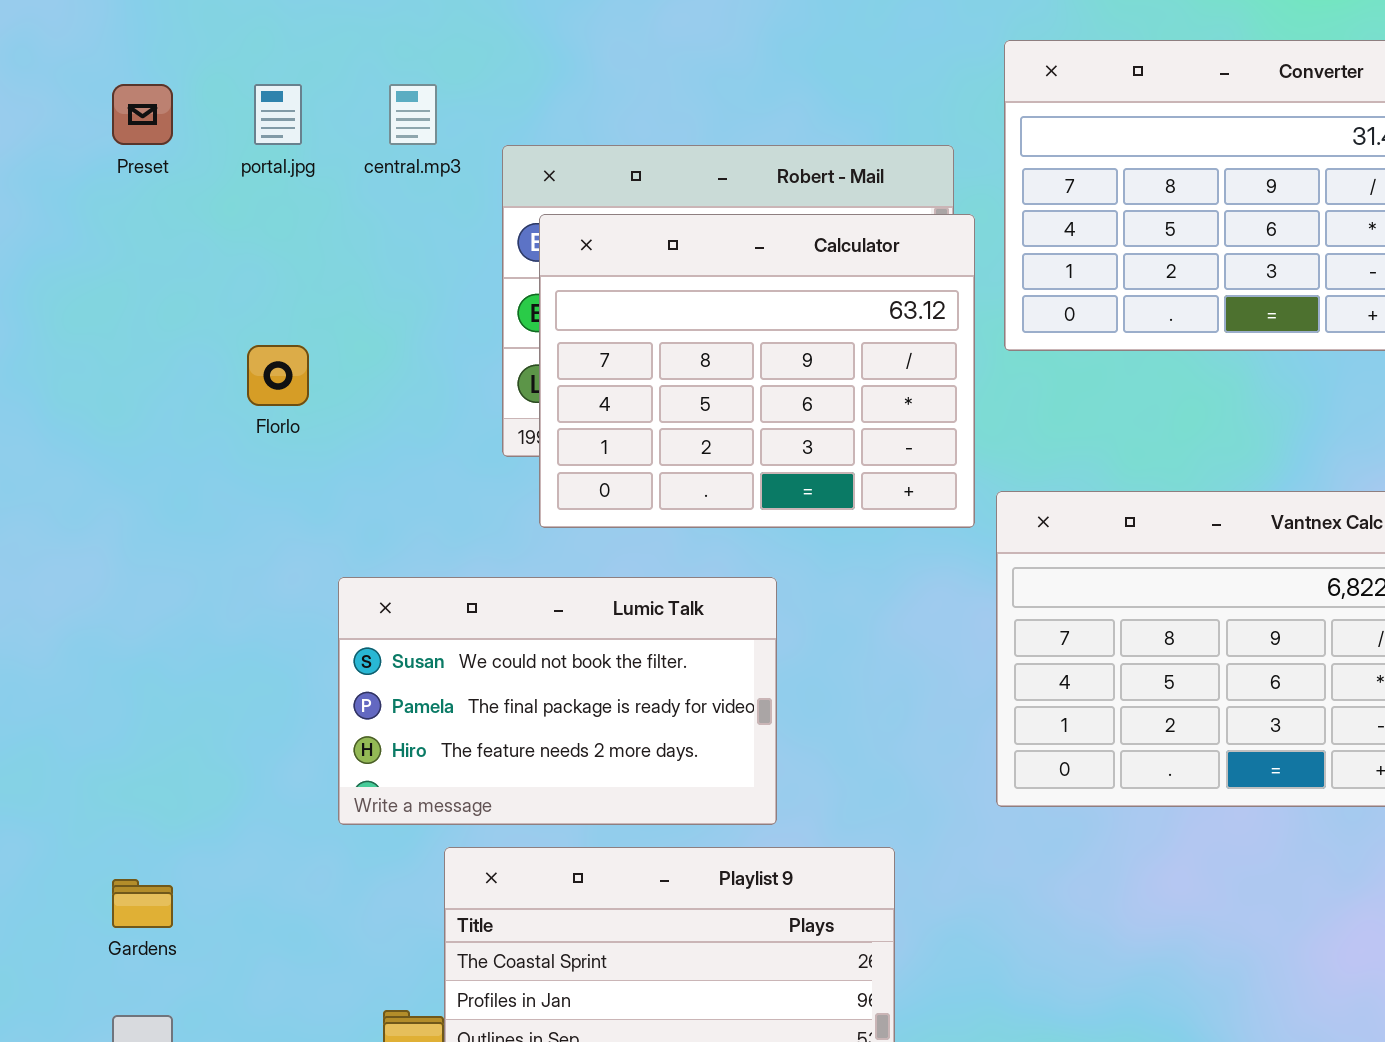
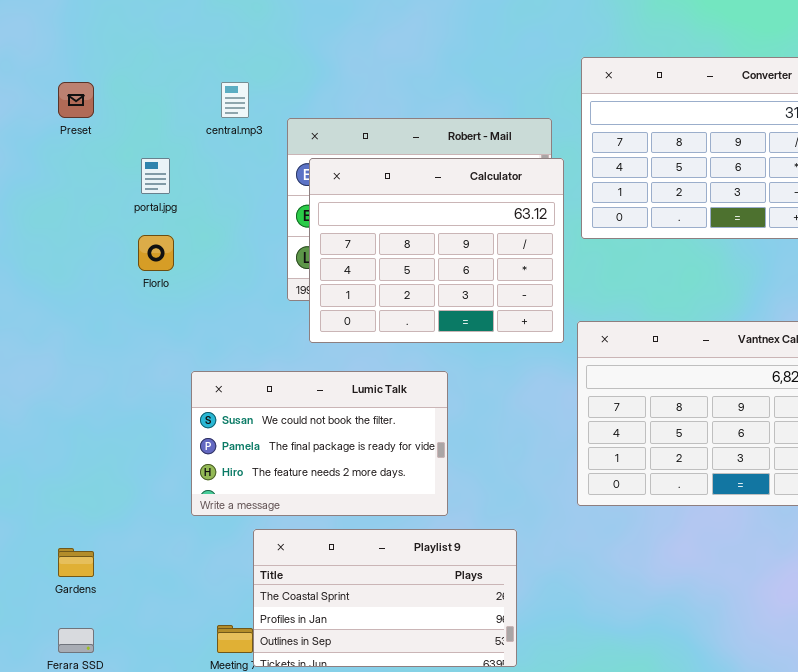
portal.jpg: [254,84,302,145] -> [141,158,170,194], moved

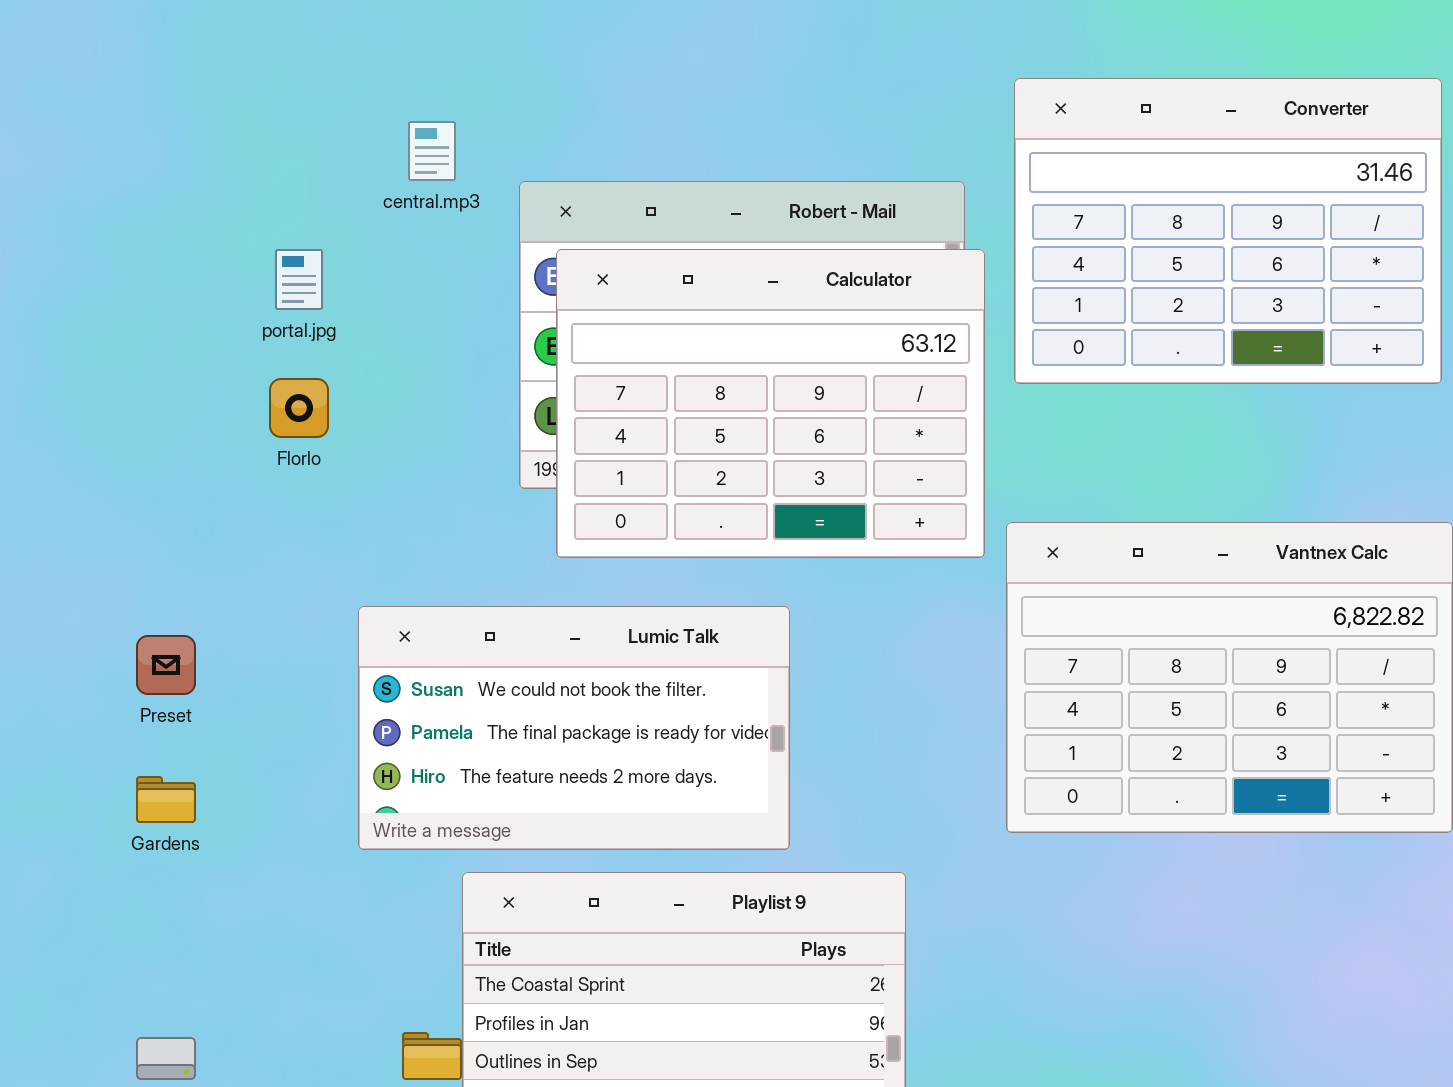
Preset: [58,82,94,118] -> [136,635,196,695], moved
Gardens: [58,548,94,577] -> [136,776,196,823], moved

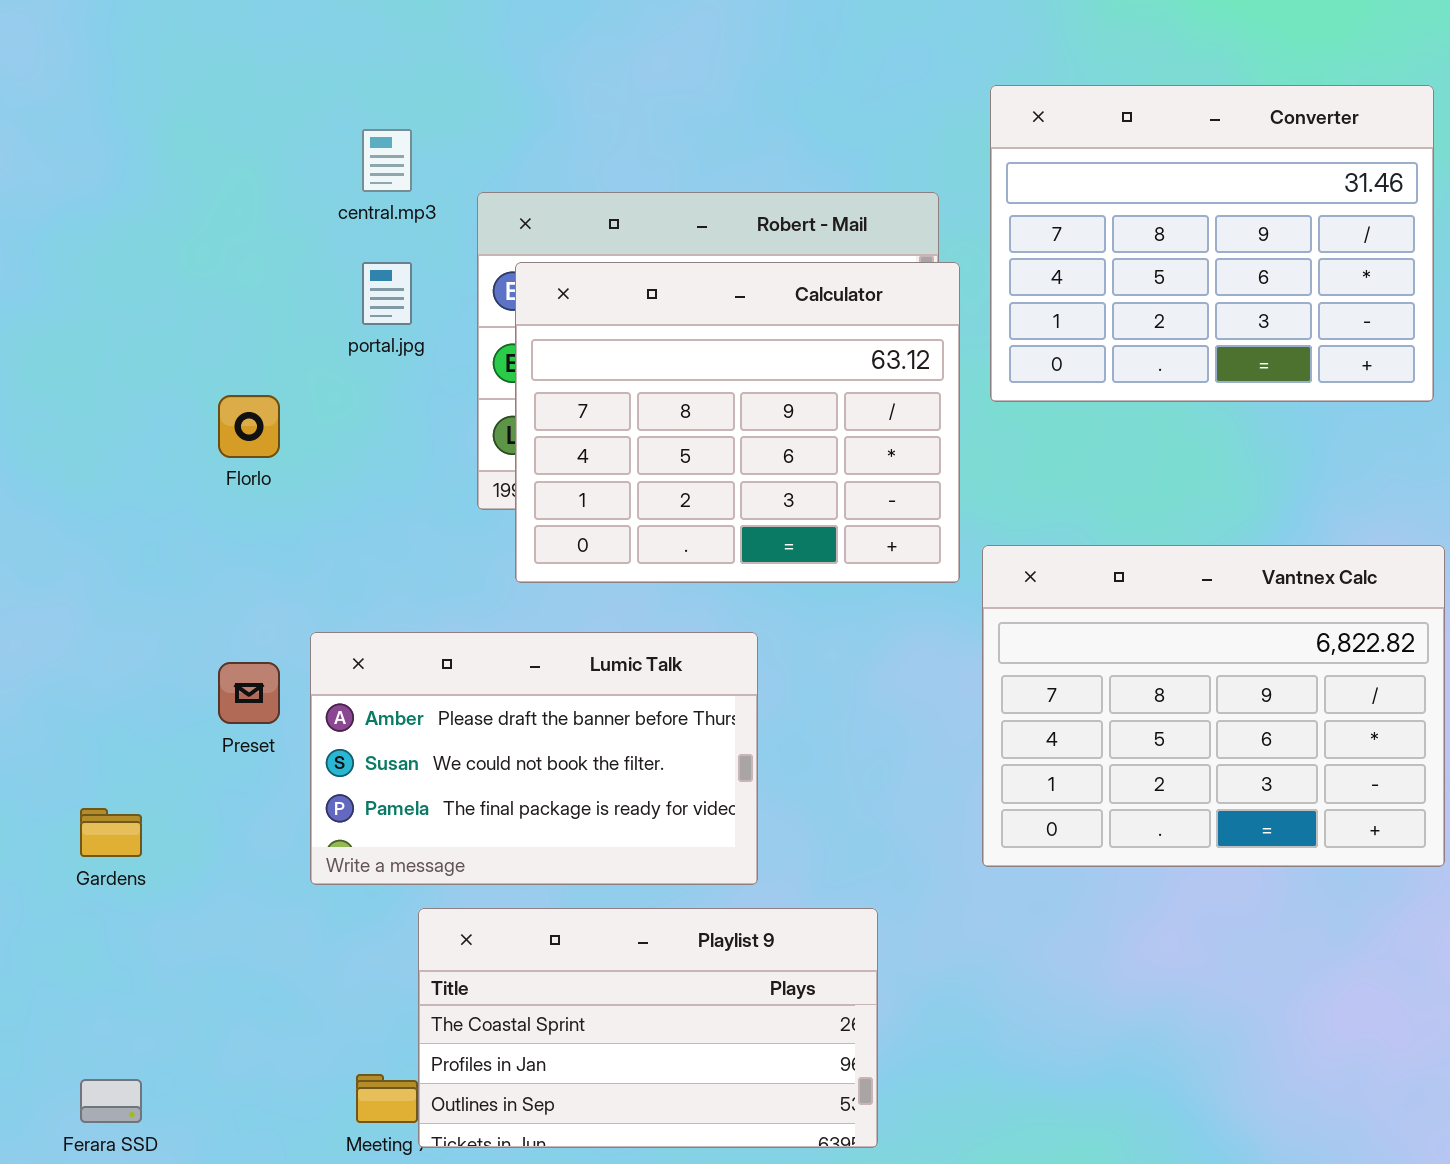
portal.jpg: [275,249,323,310] -> [362,262,412,325], moved
Lumic Talk: [358,606,790,850] -> [310,632,758,885], scrolled up 1 row
Preset: [136,635,196,695] -> [218,662,280,724], moved

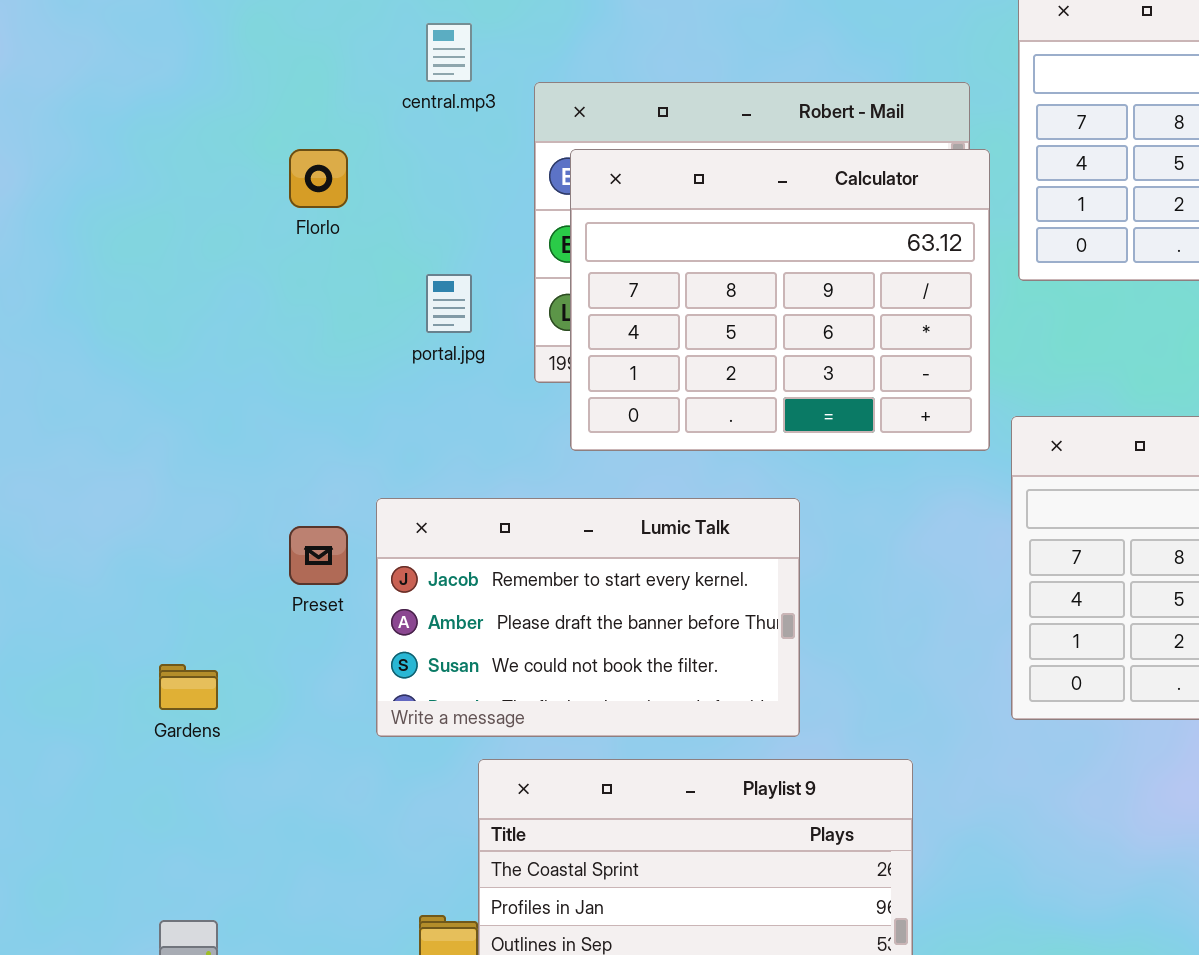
portal.jpg: [362,262,412,325] -> [426,274,472,333], moved
Florlo: [218,395,280,458] -> [289,149,348,208], moved
Lumic Talk: [310,632,758,885] -> [376,498,800,737], scrolled up 1 row

